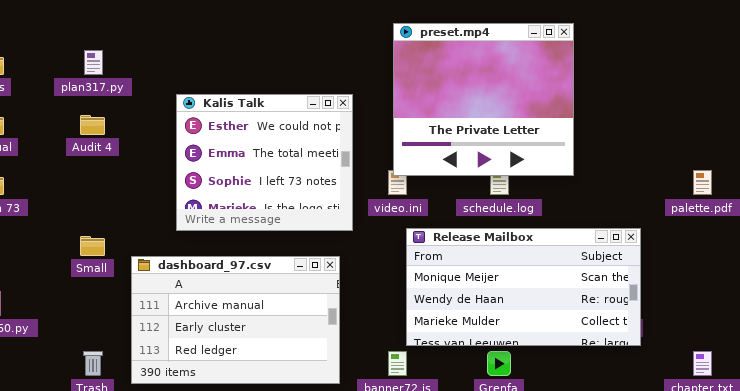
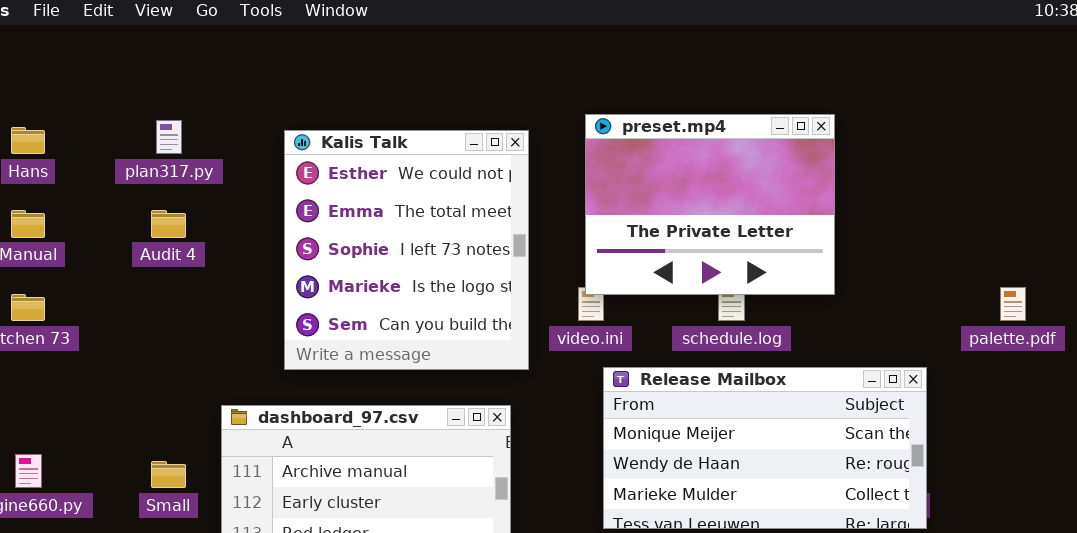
preset.mp4: [393,23,574,176] -> [585,114,835,295], resized
Kalis Talk: [176,94,353,231] -> [284,130,529,370], resized
Small: [80,236,105,256] -> [151,461,186,488], moved

